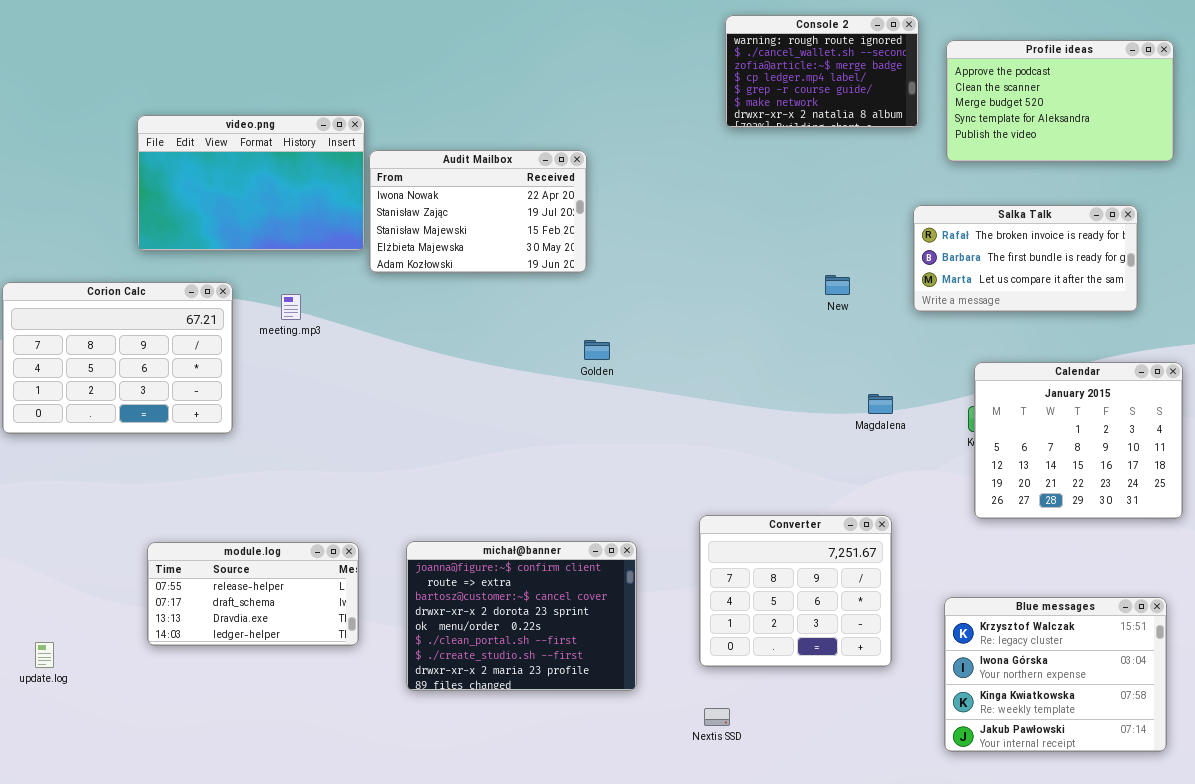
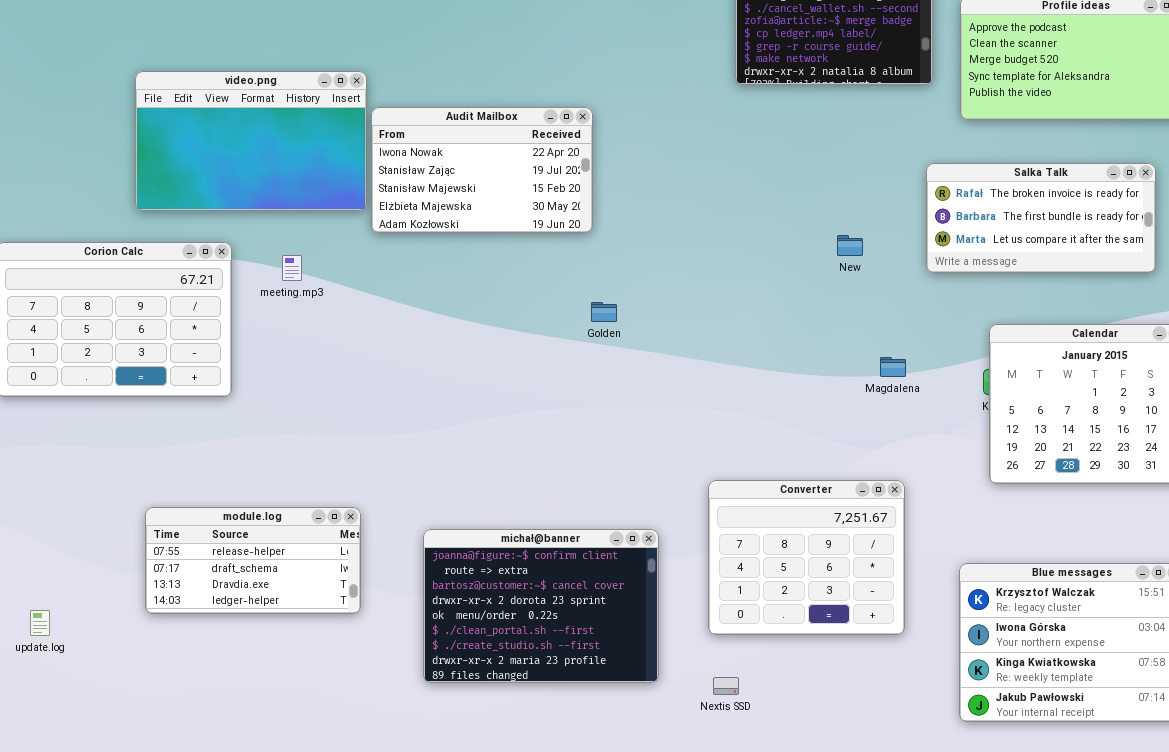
michał@banner: [406,541,637,691] -> [423,529,659,683], moved

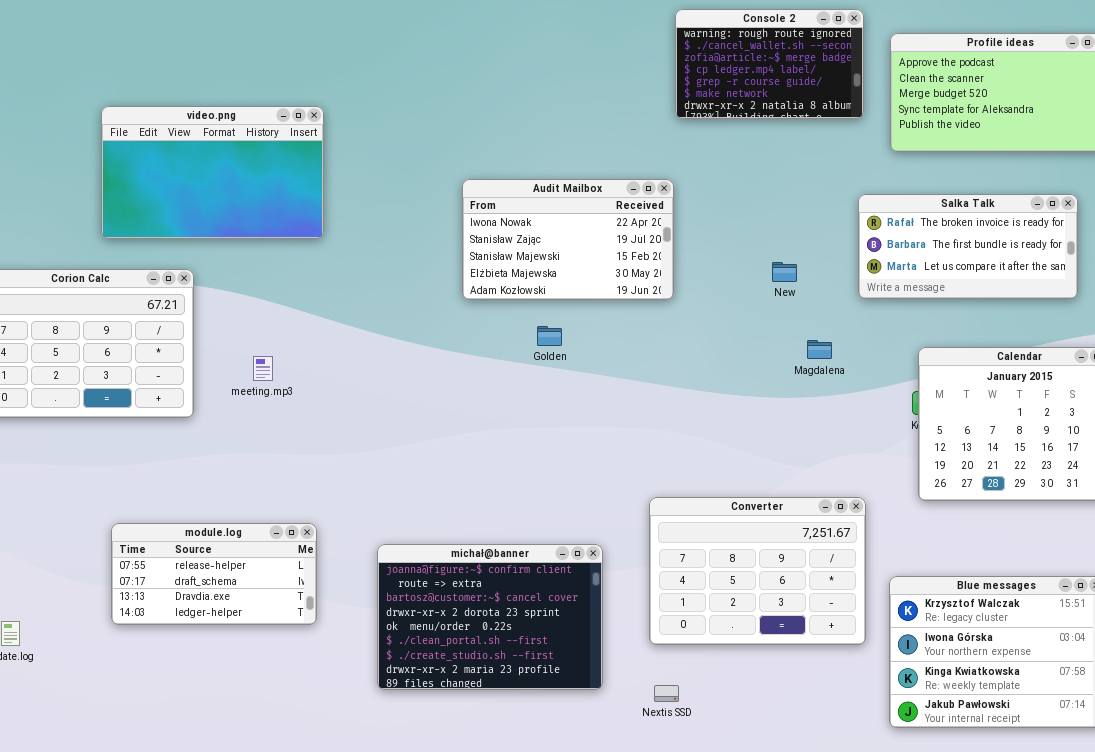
Audit Mailbox: [371,107,593,233] -> [462,179,674,300], moved
meeting.mp3: [282,255,302,281] -> [253,356,273,381], moved
Magdalena: [880,357,906,377] -> [807,340,832,359], moved
Converter: [708,480,905,635] -> [649,497,866,645], resized

